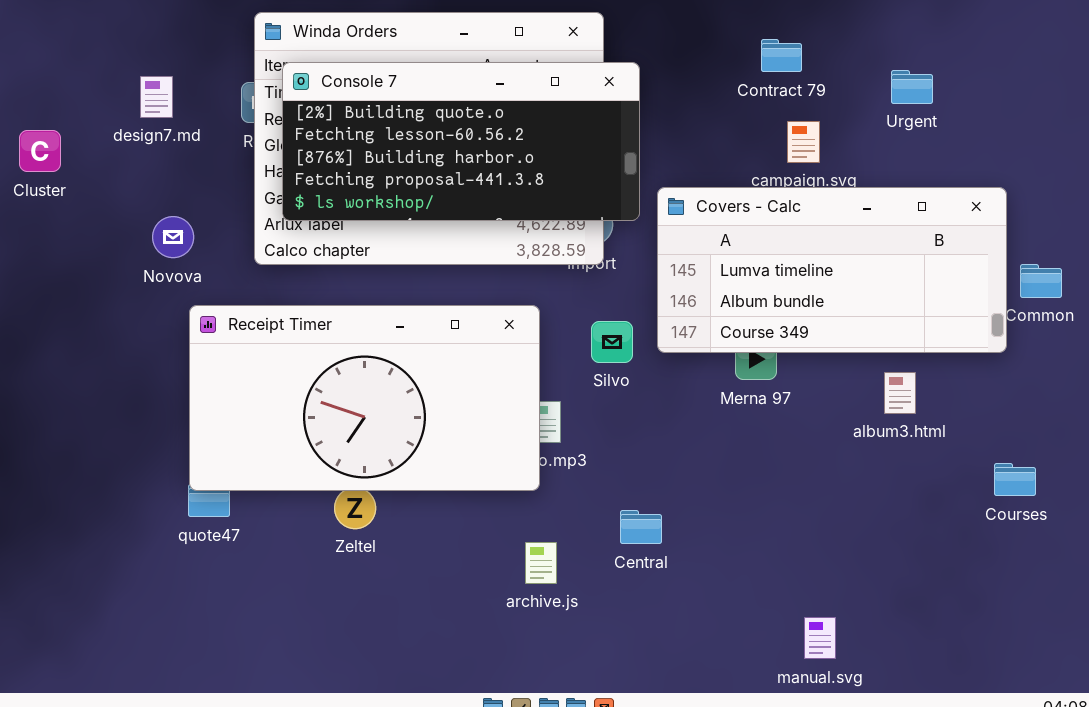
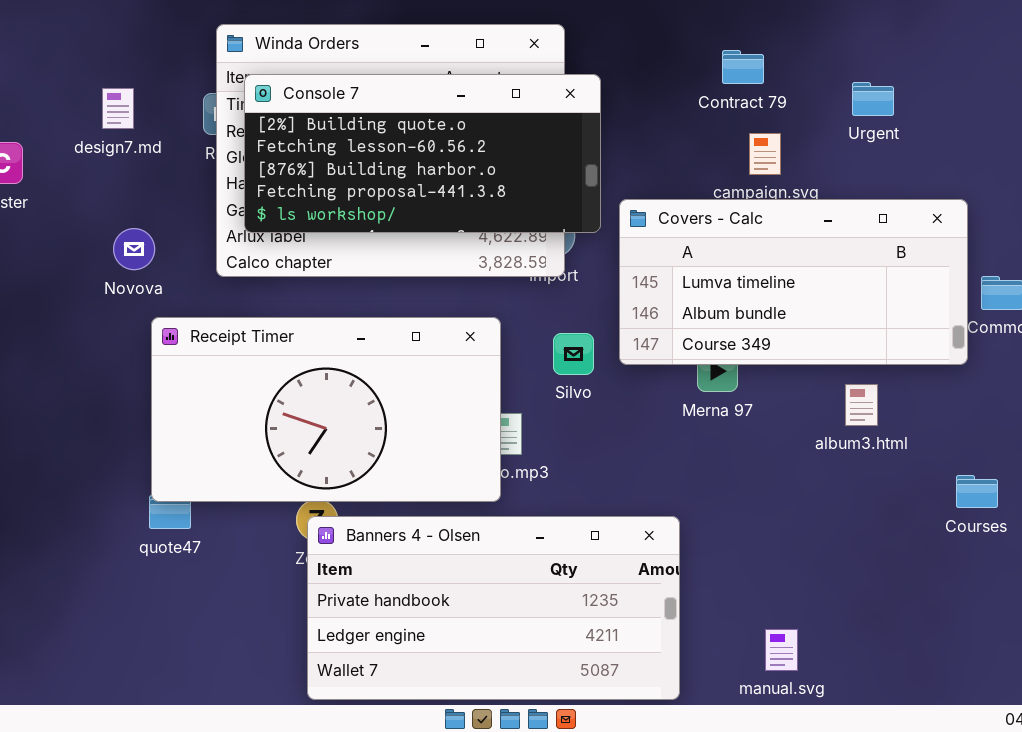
Banners 4 - Olsen: none -> [307,516,680,700], opened

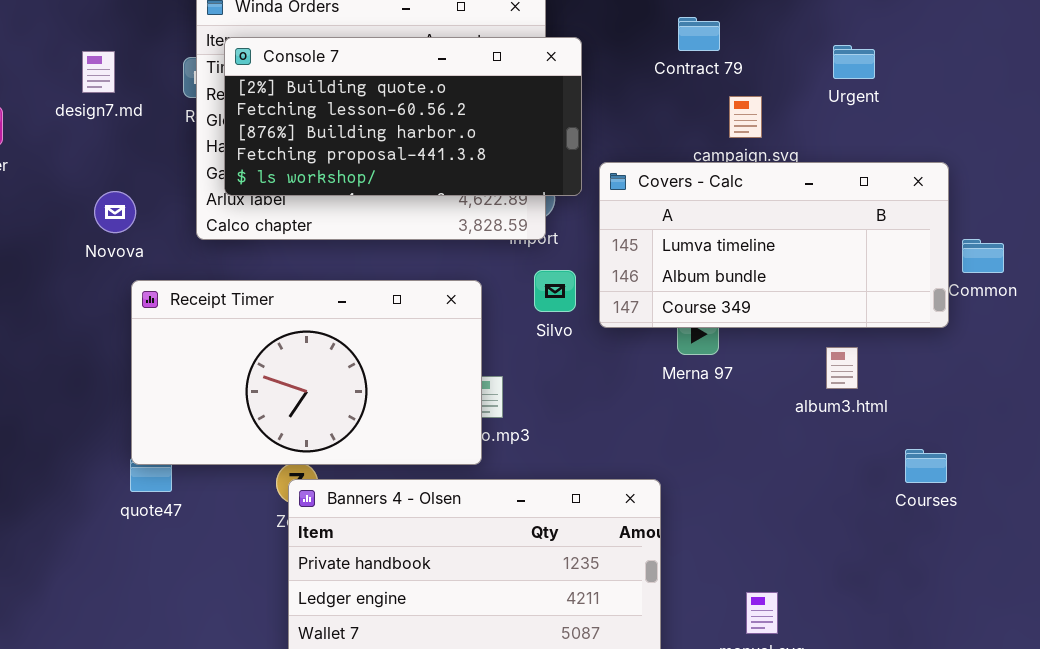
Contract 79: [722,50,764,84] -> [678,17,720,51], moved
Silvo: [553,333,594,375] -> [534,270,576,312], moved
Courses: [956,475,998,508] -> [905,449,947,483], moved

